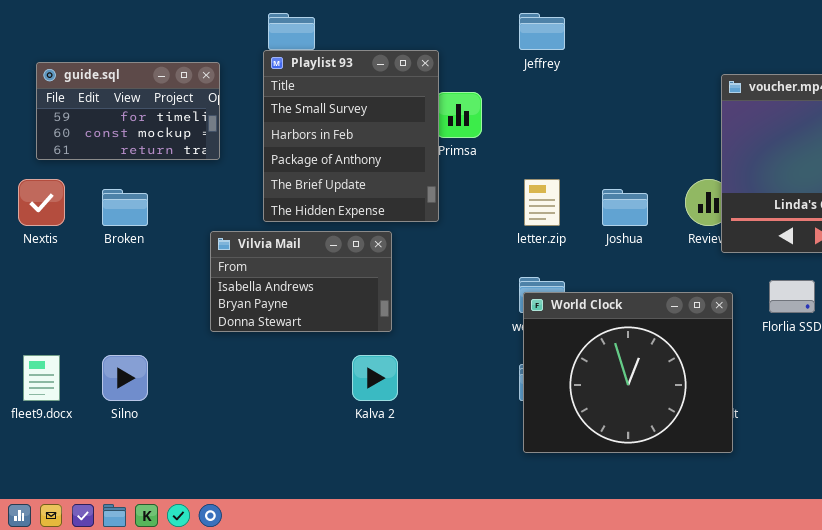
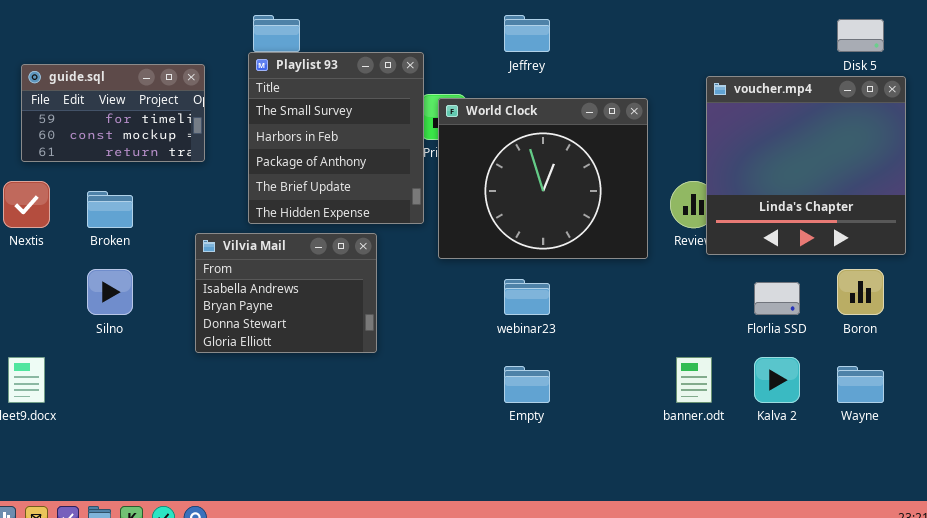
Vilvia Mail: [210,231,392,332] -> [195,233,377,353], resized
World Clock: [523,292,733,453] -> [438,98,648,259], moved
Silno: [102,355,148,401] -> [87,269,133,315], moved
Kalva 2: [352,355,398,401] -> [754,357,800,403], moved

